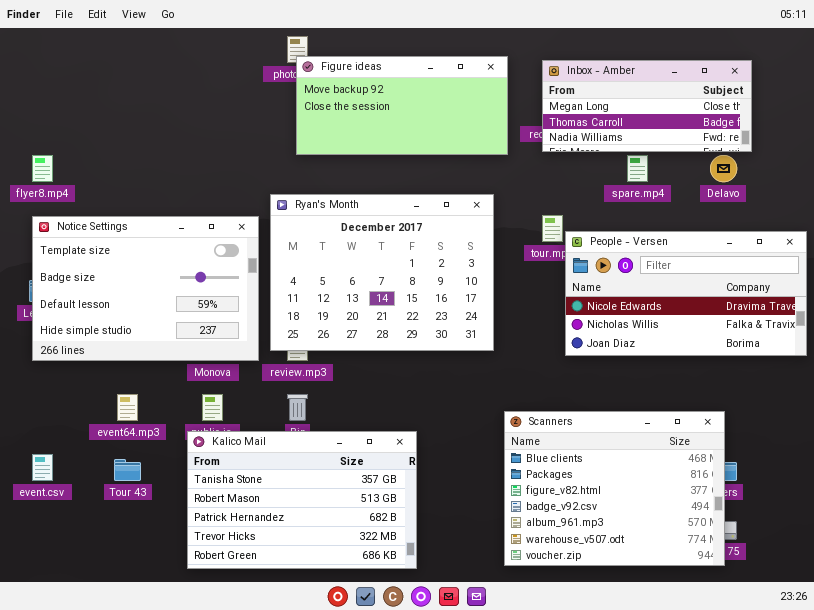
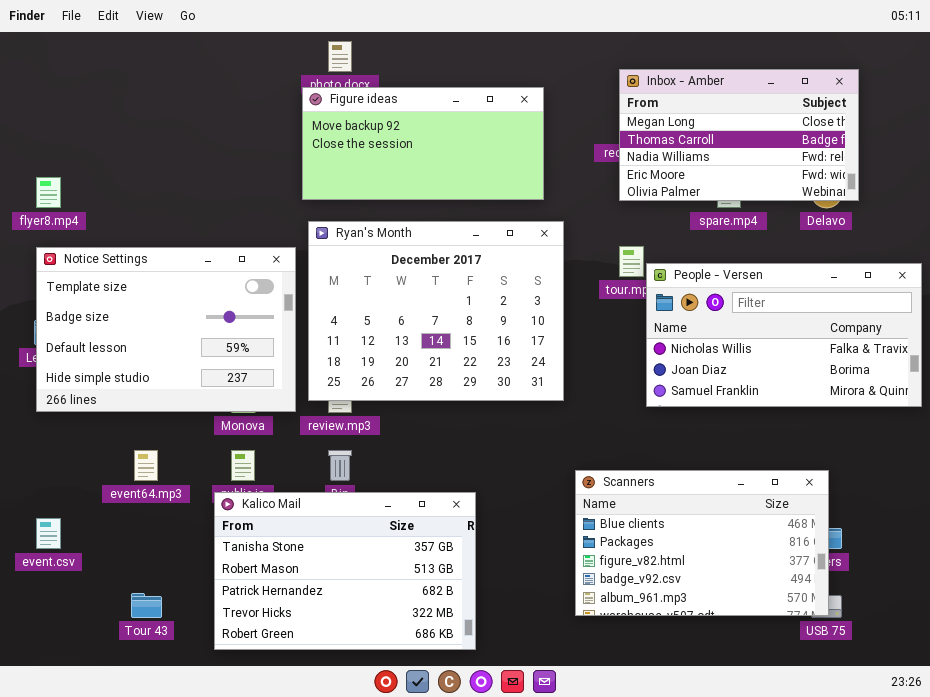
Figure ideas: [296,56,508,155] -> [302,87,544,200], moved
Inbox - Amber: [542,60,752,152] -> [619,69,859,201], resized
People - Versen: [565,231,807,356] -> [646,263,922,407], scrolled down 1 row
Scanners: [504,411,725,566] -> [575,470,829,616], resized
Tour 43: [114,459,141,481] -> [131,593,162,618], moved

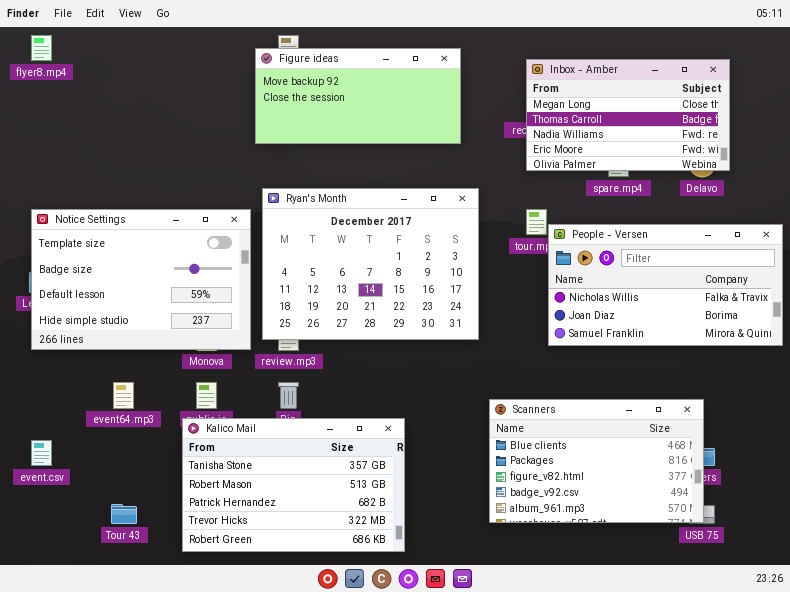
Figure ideas: [302,87,544,200] -> [255,48,461,144], moved
flyer8.mp4: [36,177,61,208] -> [31,35,52,61], moved

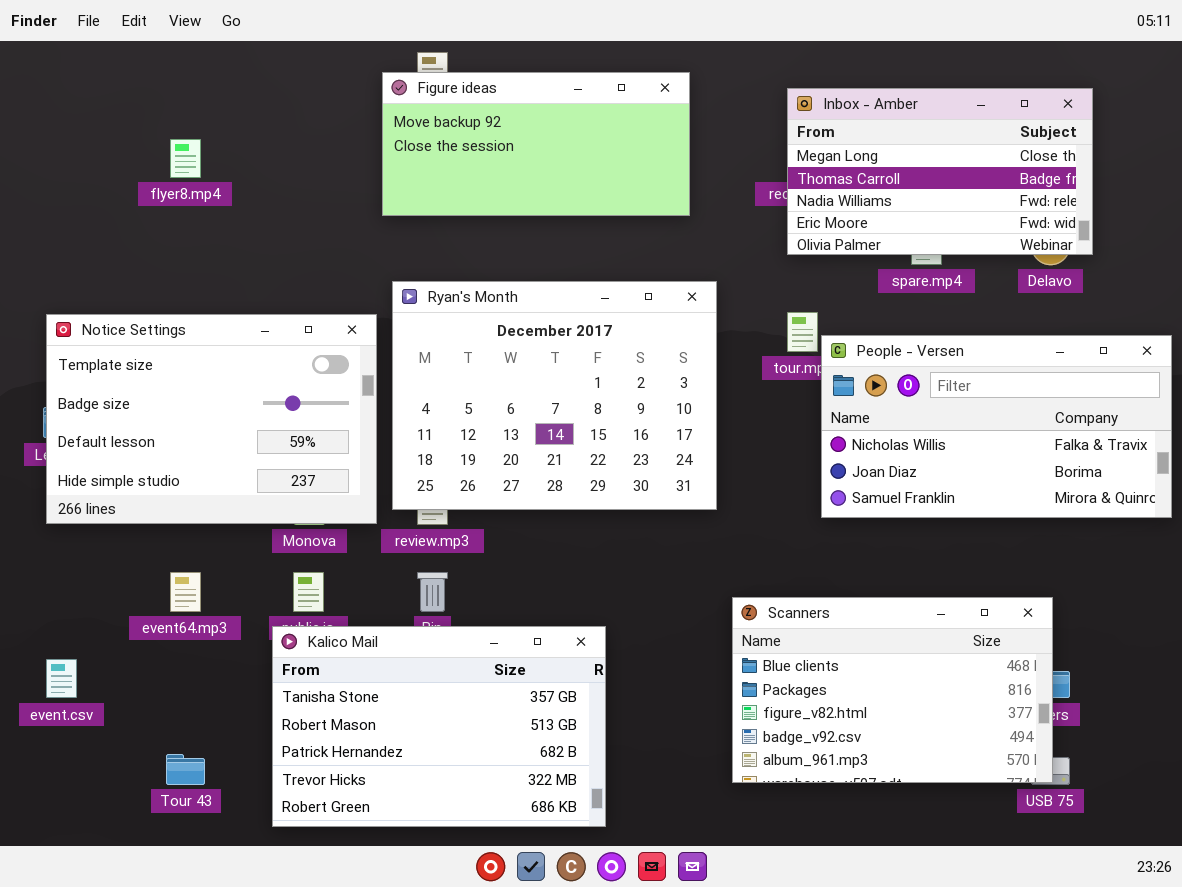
flyer8.mp4: [31,35,52,61] -> [170,139,201,178], moved

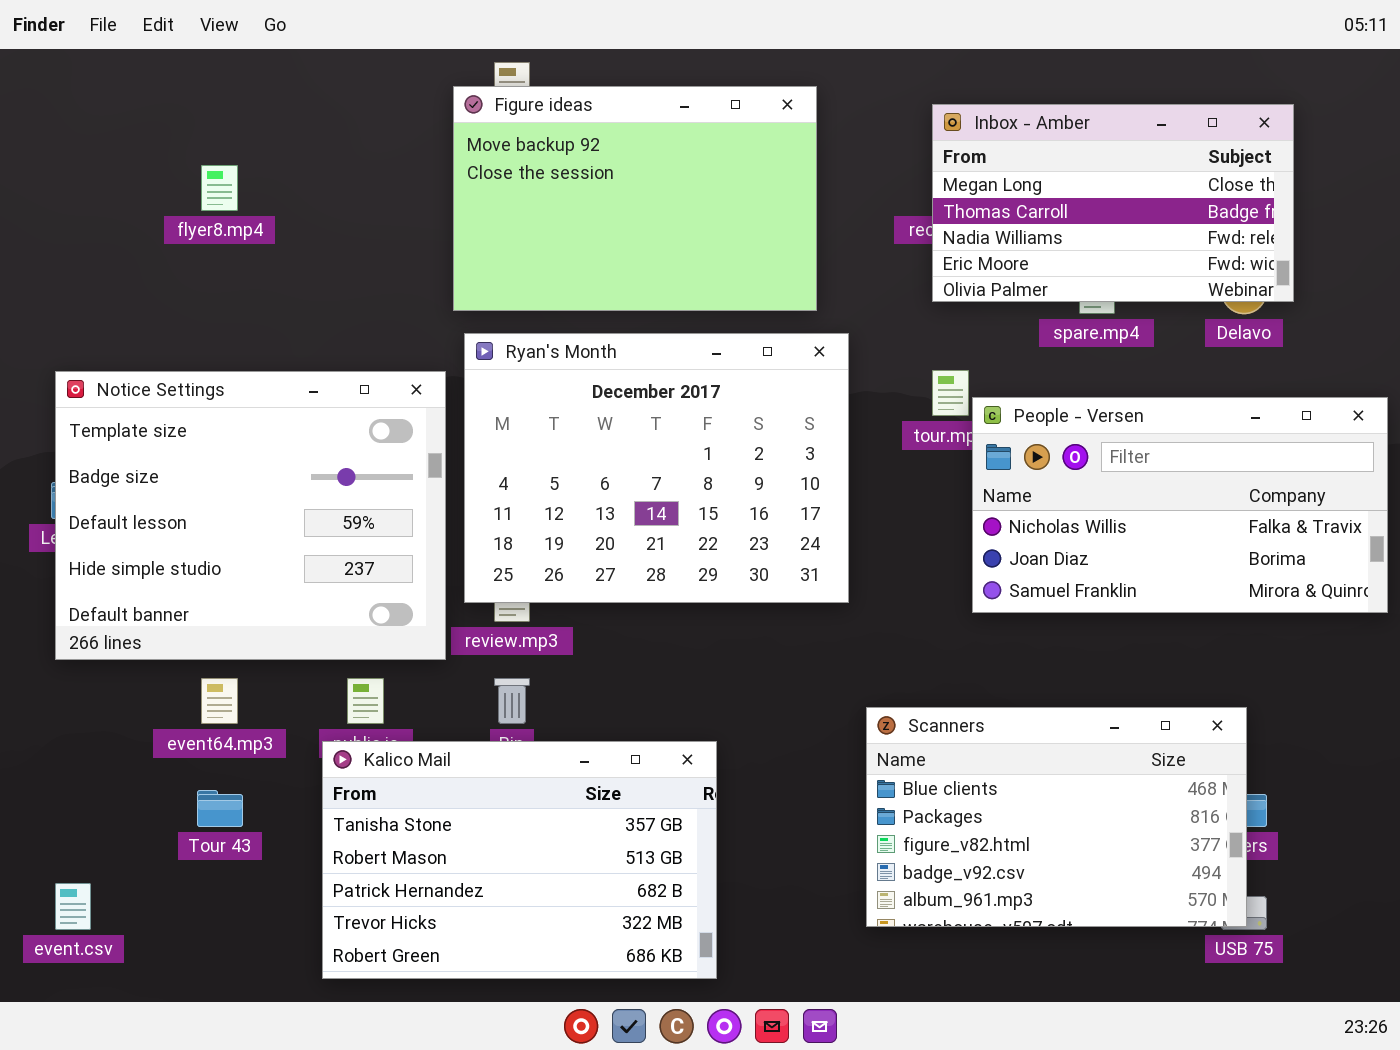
Figure ideas: [382,72,690,216] -> [453,86,817,311], resized
Notice Settings: [46,314,377,524] -> [55,371,446,660], resized
event.csv: [46,659,77,698] -> [55,883,91,930], moved
Tour 43: [166,754,205,785] -> [197,790,243,827], moved

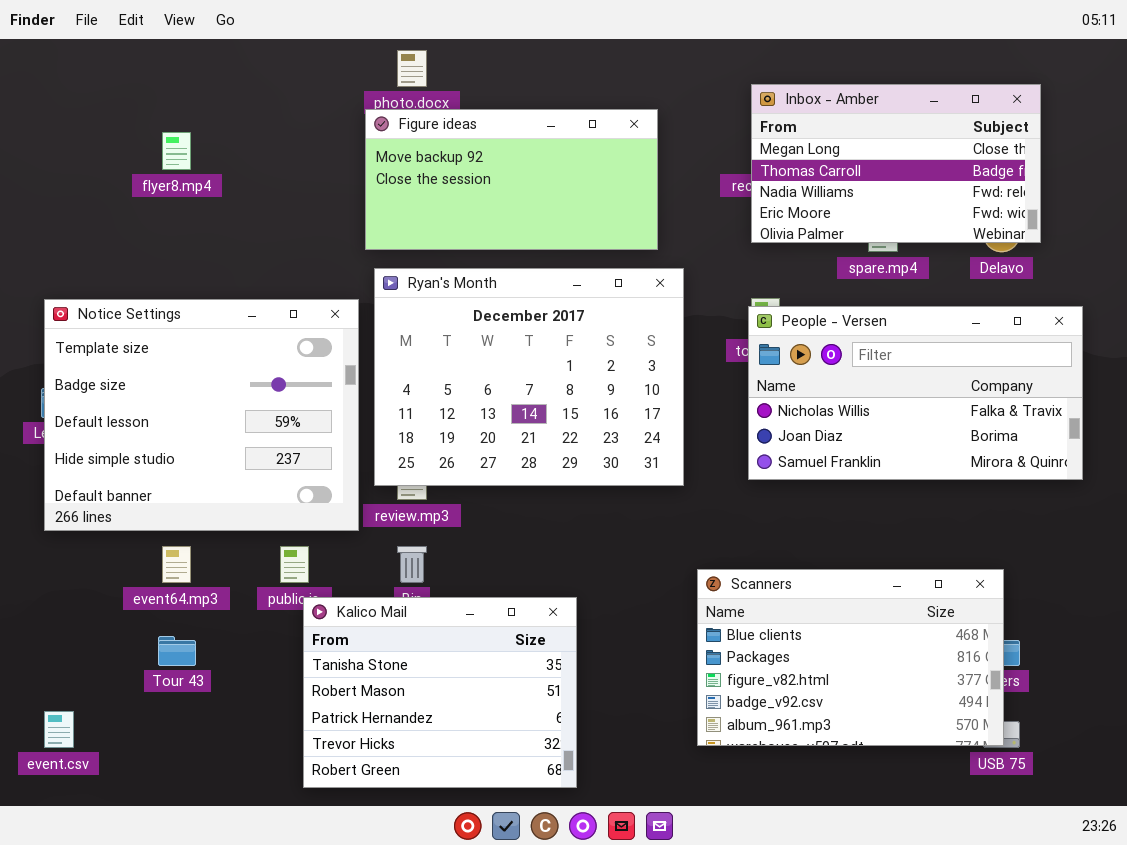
Figure ideas: [453,86,817,311] -> [365,109,658,250], resized
People - Versen: [972,397,1388,613] -> [748,306,1083,480], moved
Kalico Mail: [322,741,717,979] -> [303,597,577,788], resized

